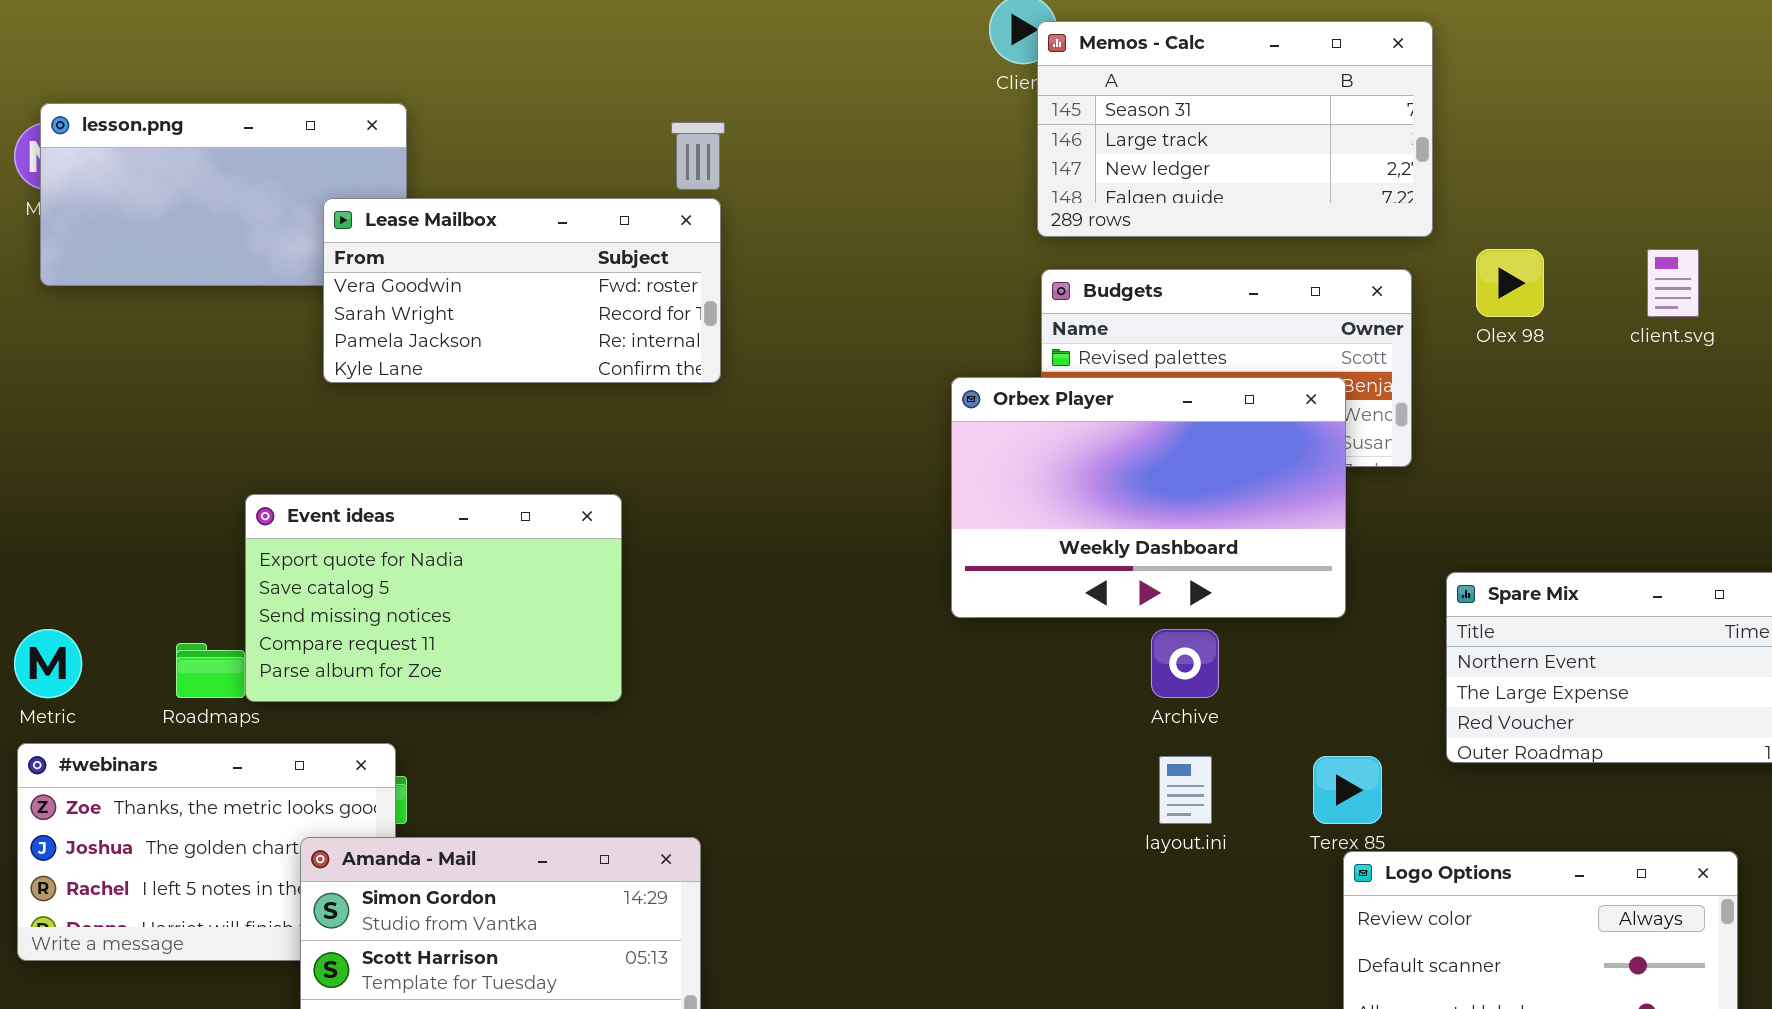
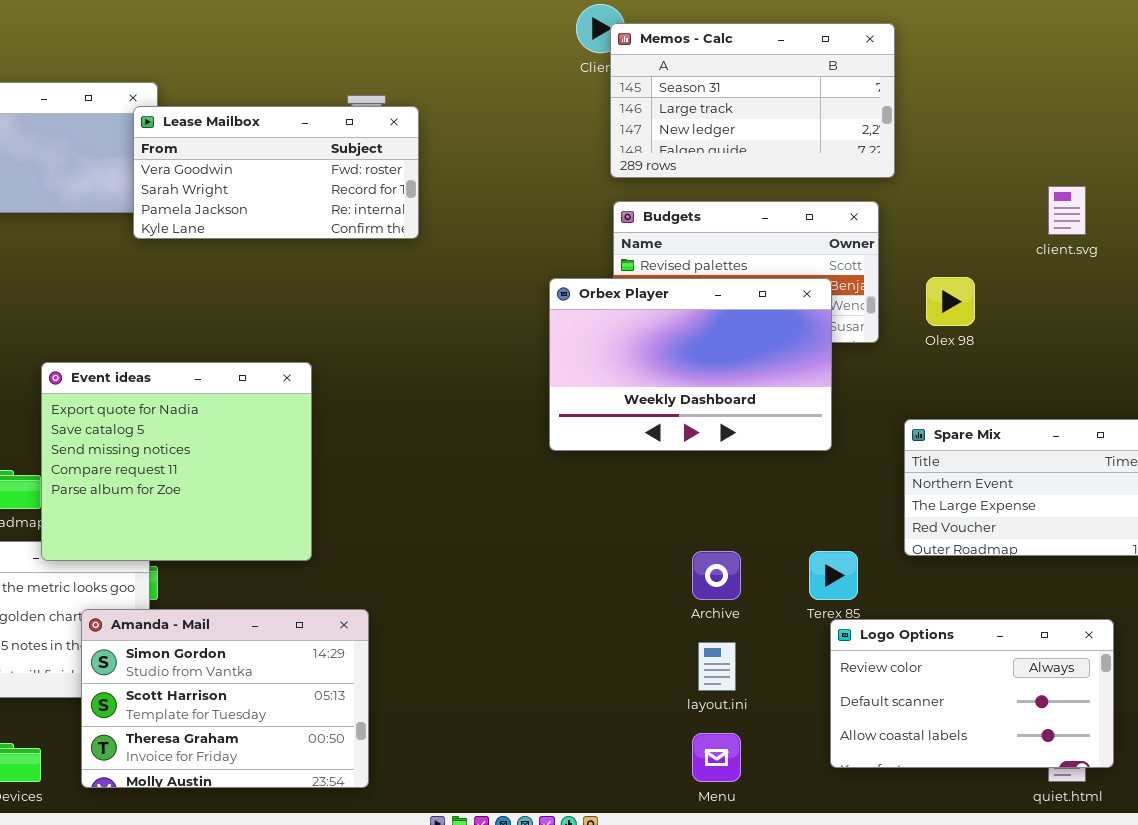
Lease Mailbox: [323,198,721,383] -> [133,106,419,239], moved
Olex 98: [1476,249,1544,317] -> [926,277,975,326], moved
Event ideas: [245,494,622,702] -> [41,362,312,561], resized
Archive: [1151,629,1219,698] -> [692,551,741,600], moved
layout.ini: [1159,756,1212,824] -> [698,642,736,691], moved

